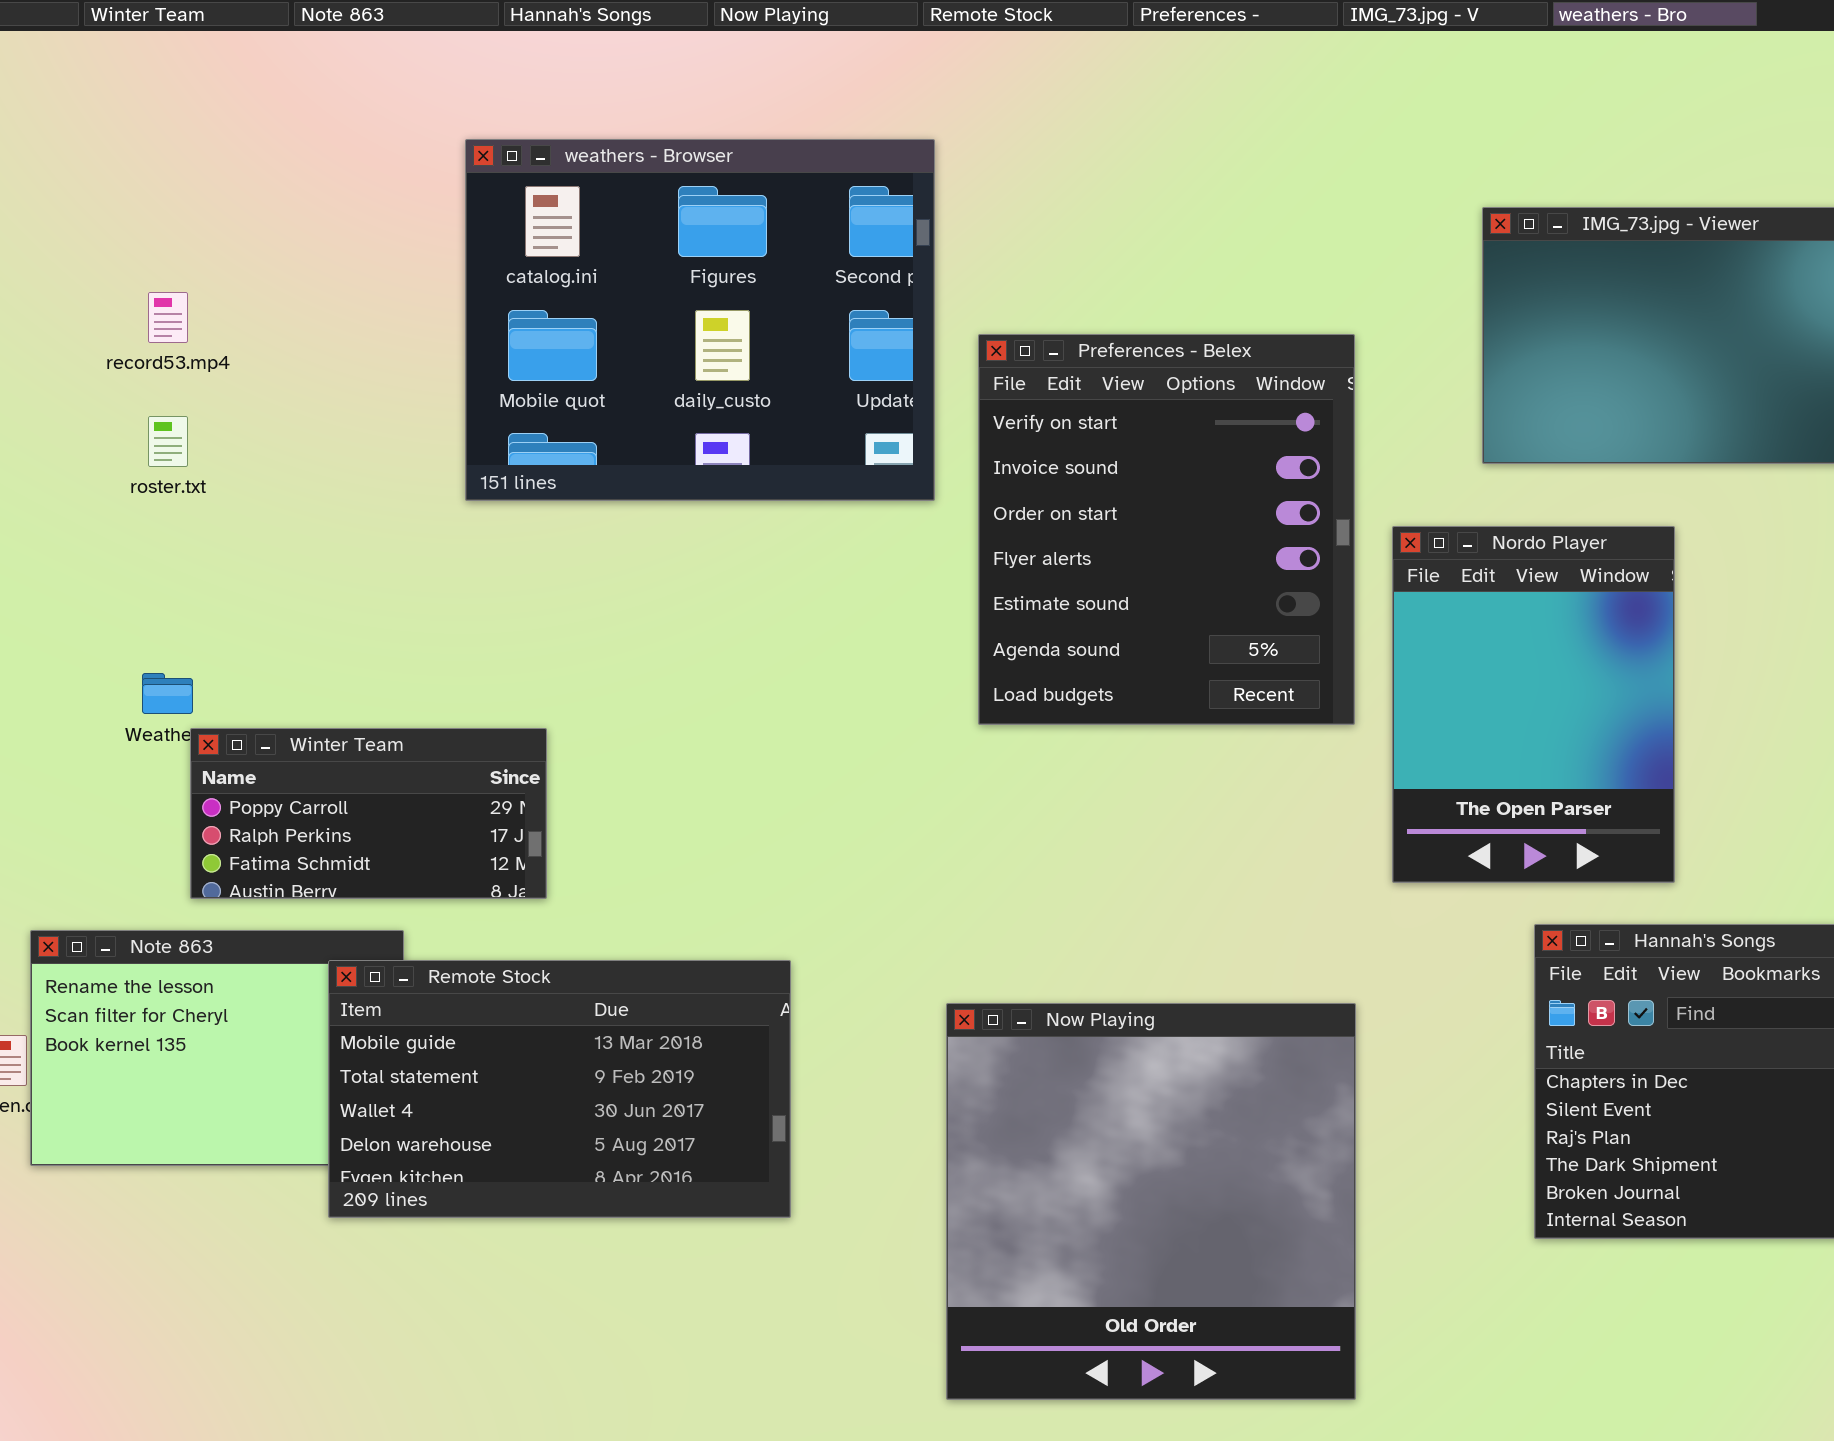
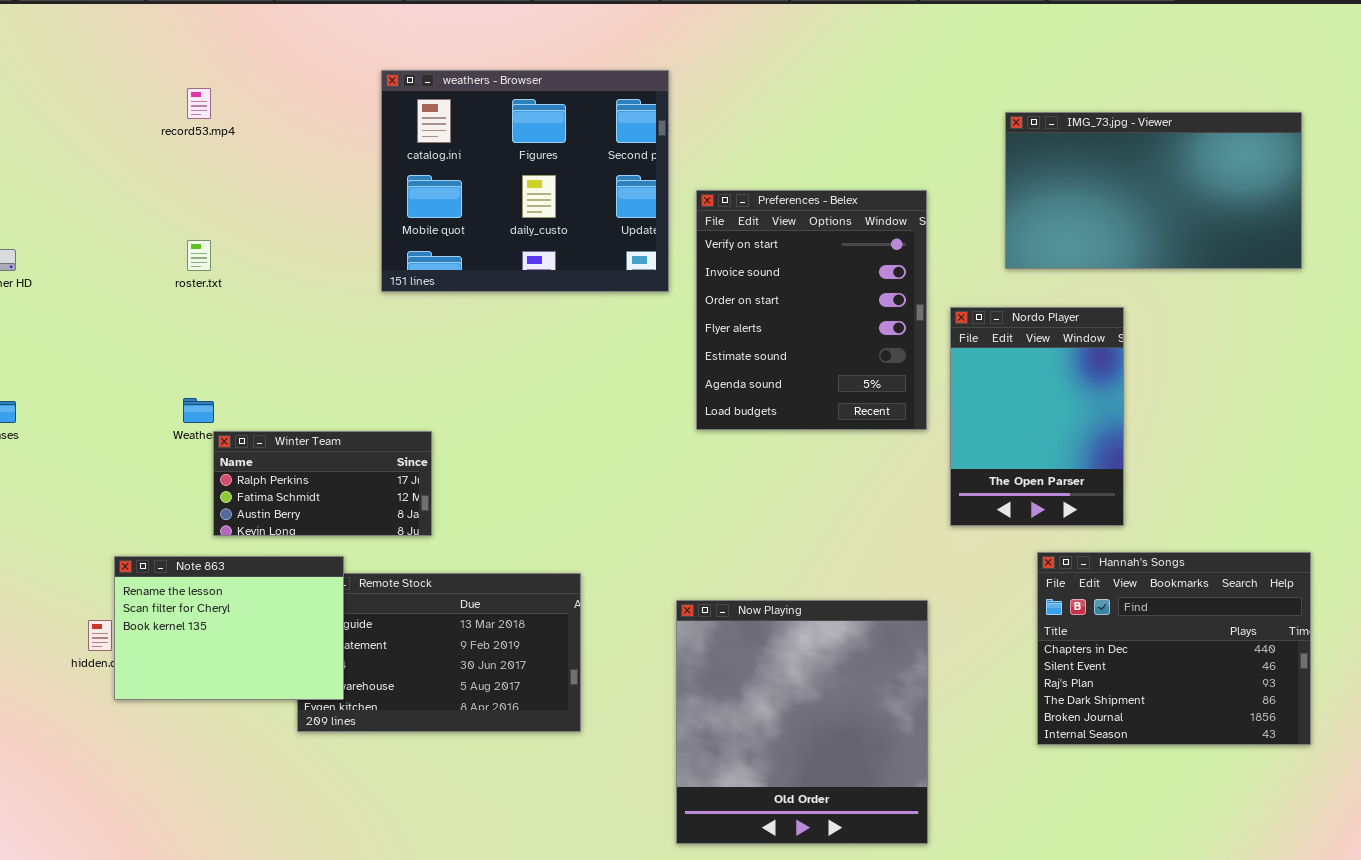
record53.mp4: [148,292,188,343] -> [187,88,211,119], moved
Winter Team: [190,728,547,899] -> [213,431,432,536], scrolled down 1 row
Note 863: [30,930,404,1166] -> [114,556,344,700], raised

